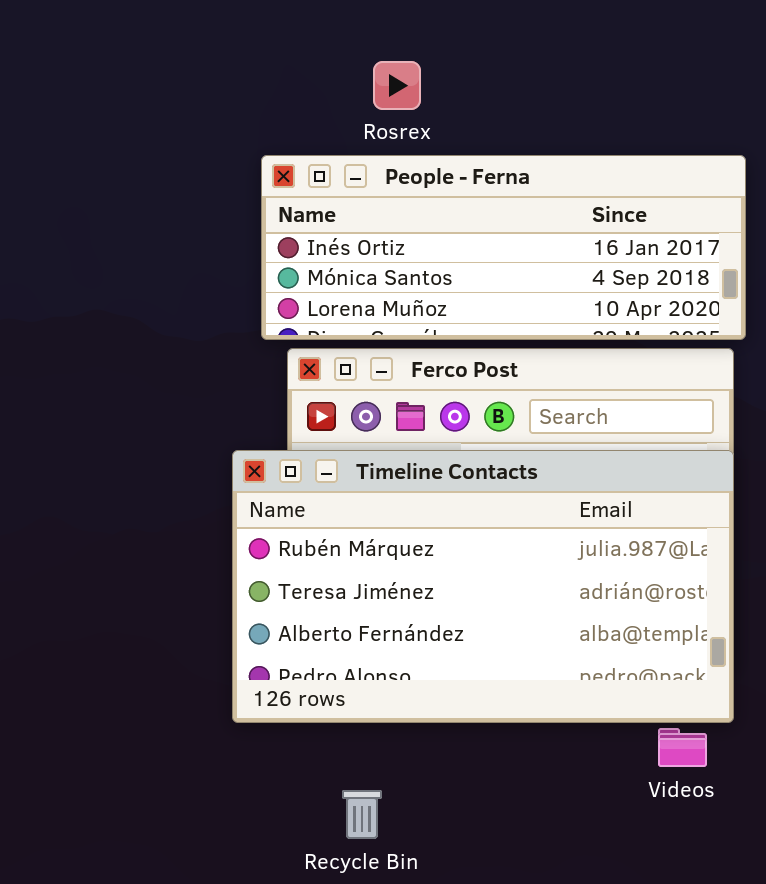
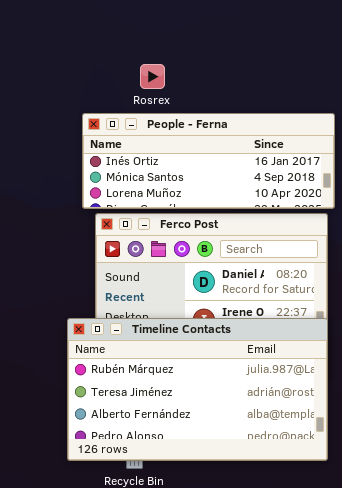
Timeline Contacts: [232,450,734,723] -> [67,318,328,461], moved

